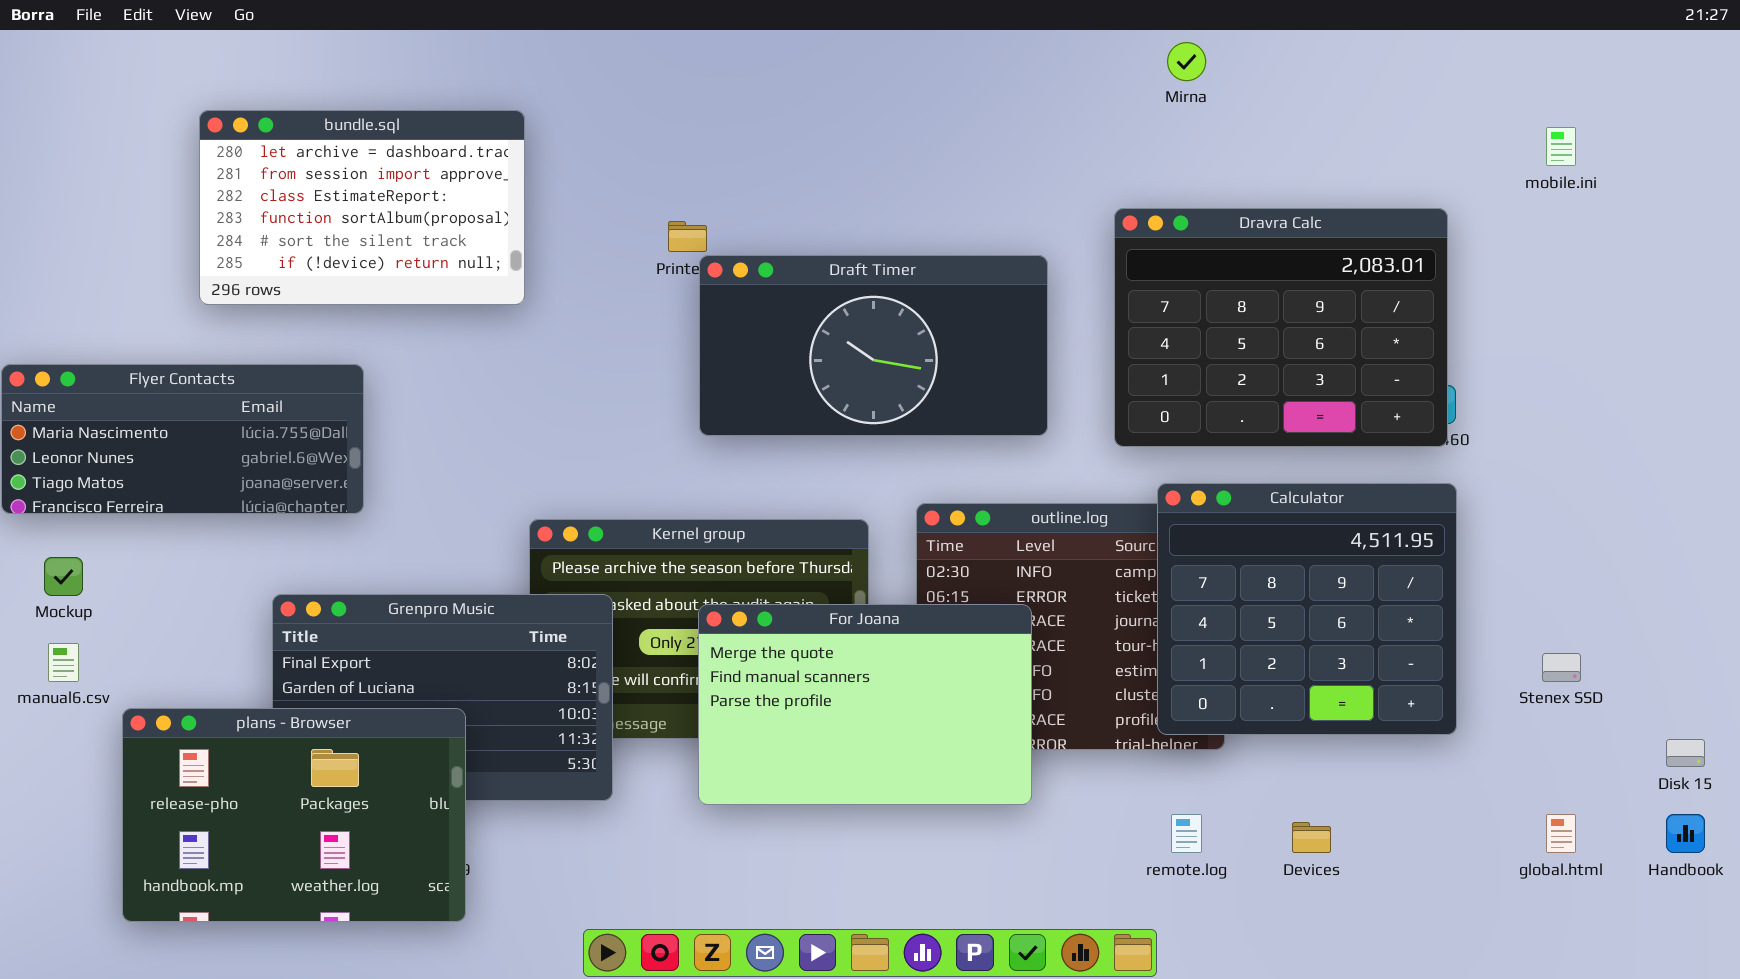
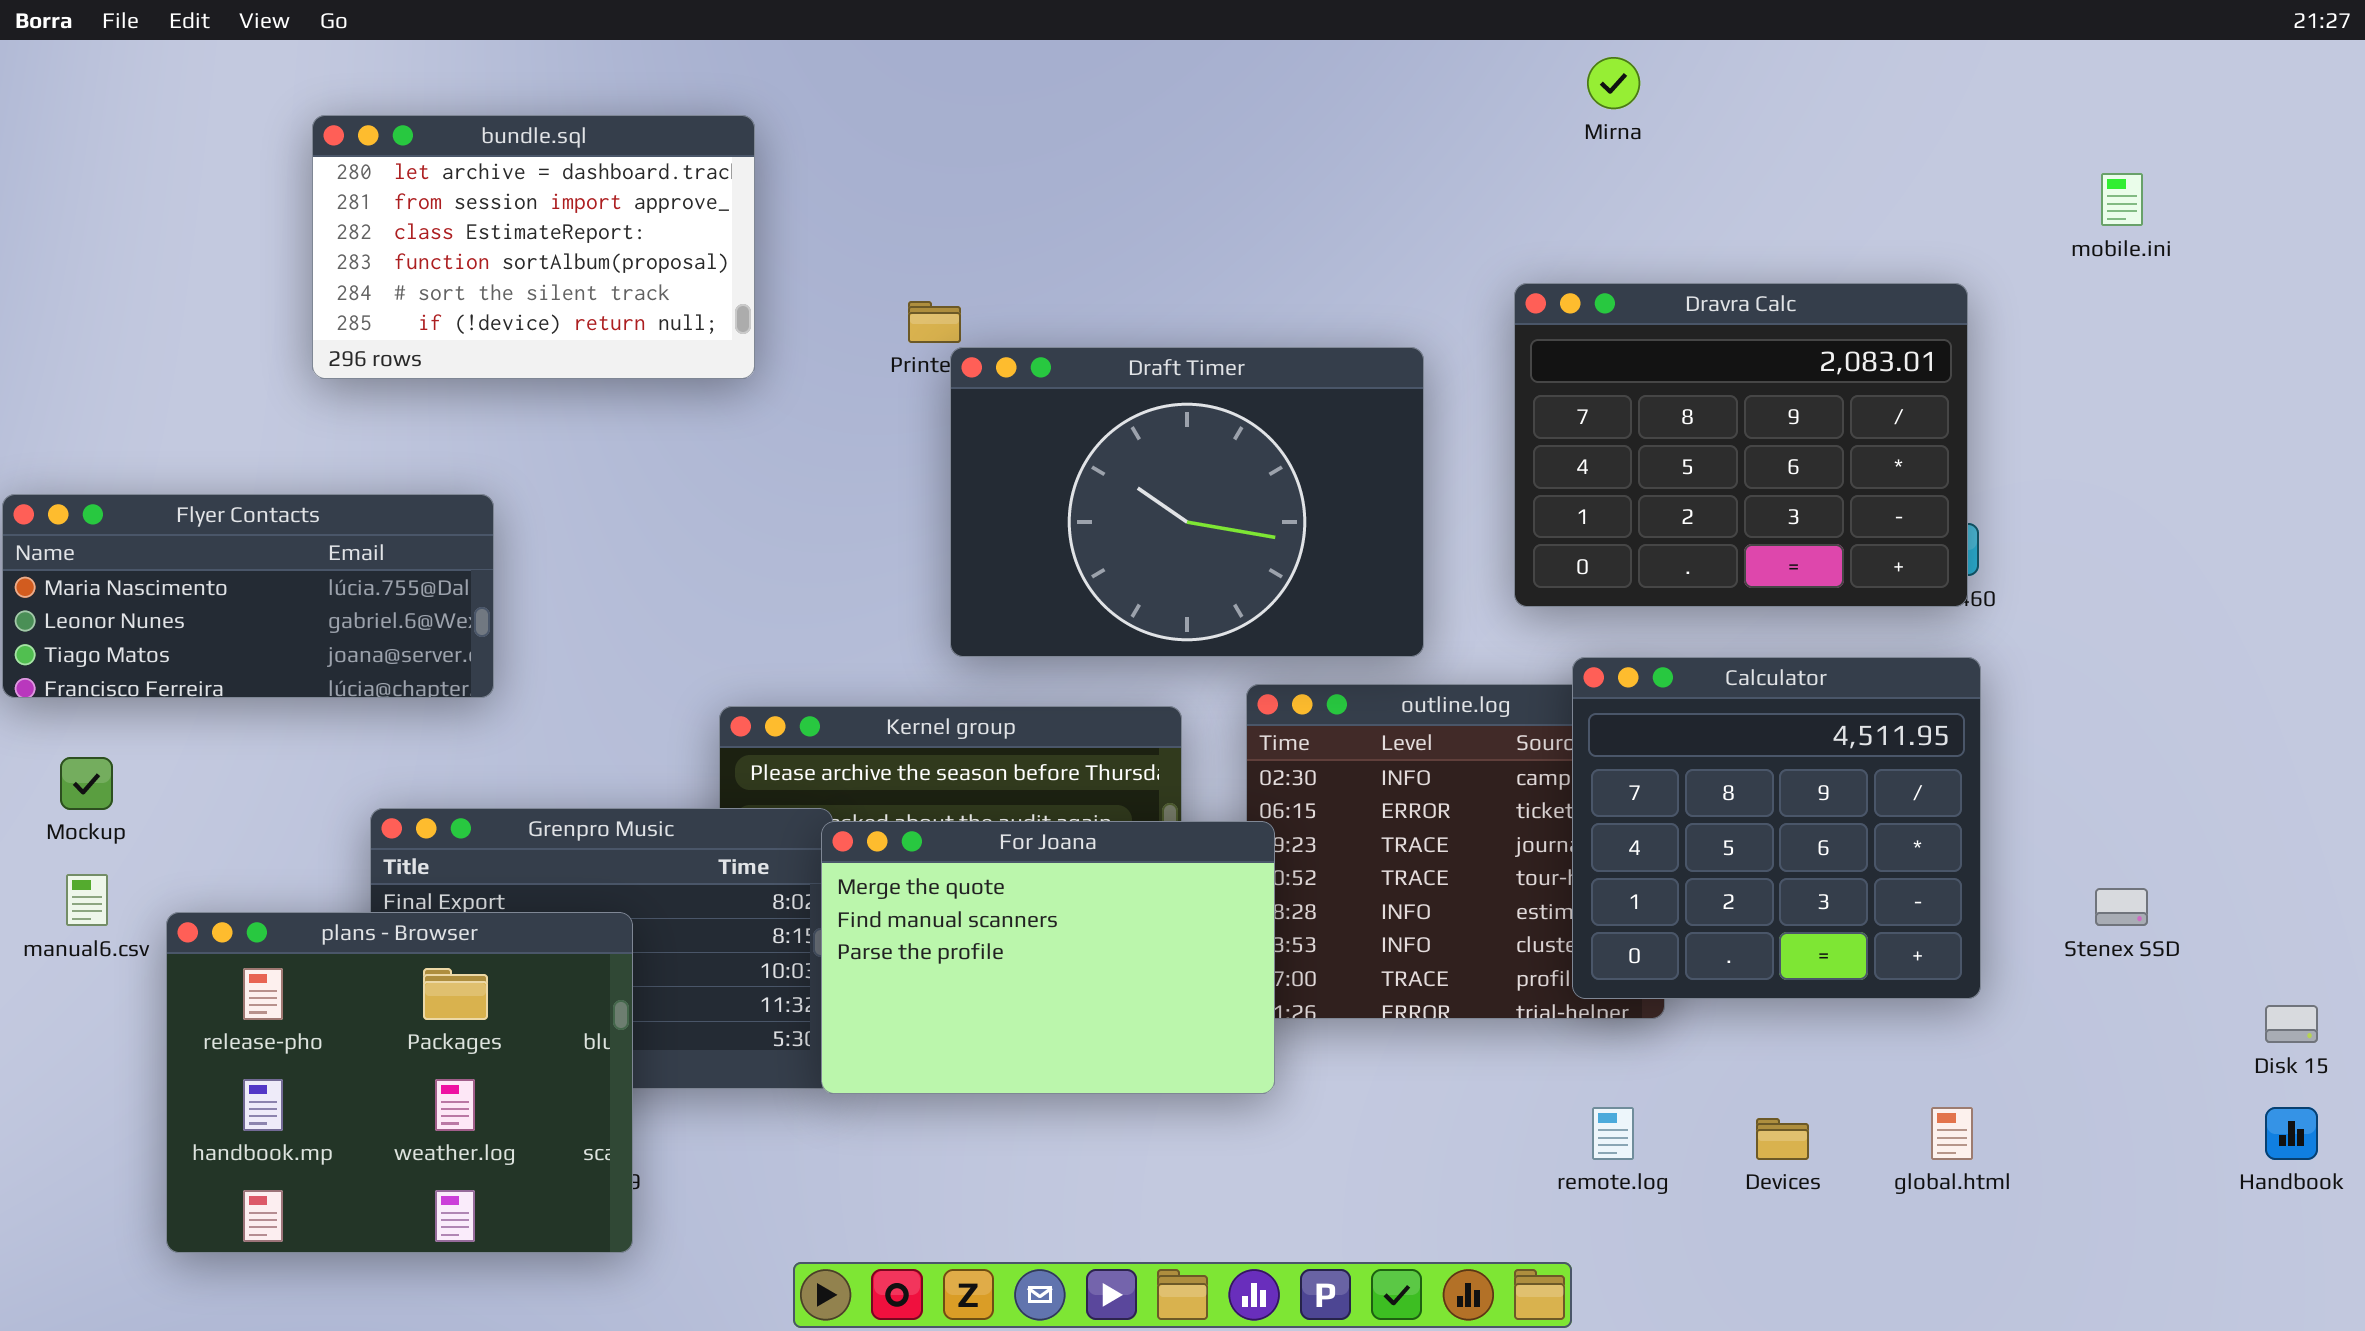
bundle.sql: [199,110,525,305] -> [312,115,755,379], moved
Draft Timer: [699,255,1048,436] -> [950,347,1424,657], resized
For Joana: [698,604,1032,805] -> [821,821,1275,1094], moved
plans - Browser: [122,708,466,922] -> [166,912,633,1253], resized
global.html: [1546,814,1576,853] -> [1931,1107,1973,1160], moved

